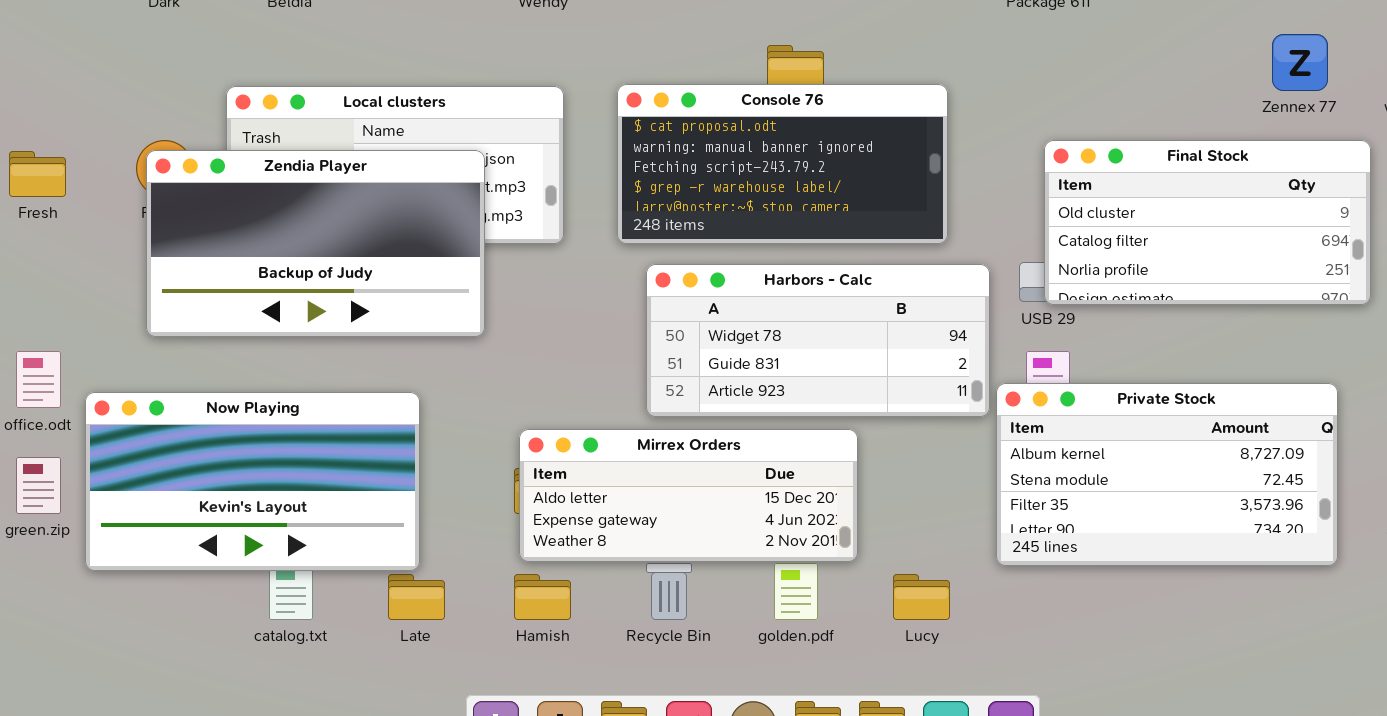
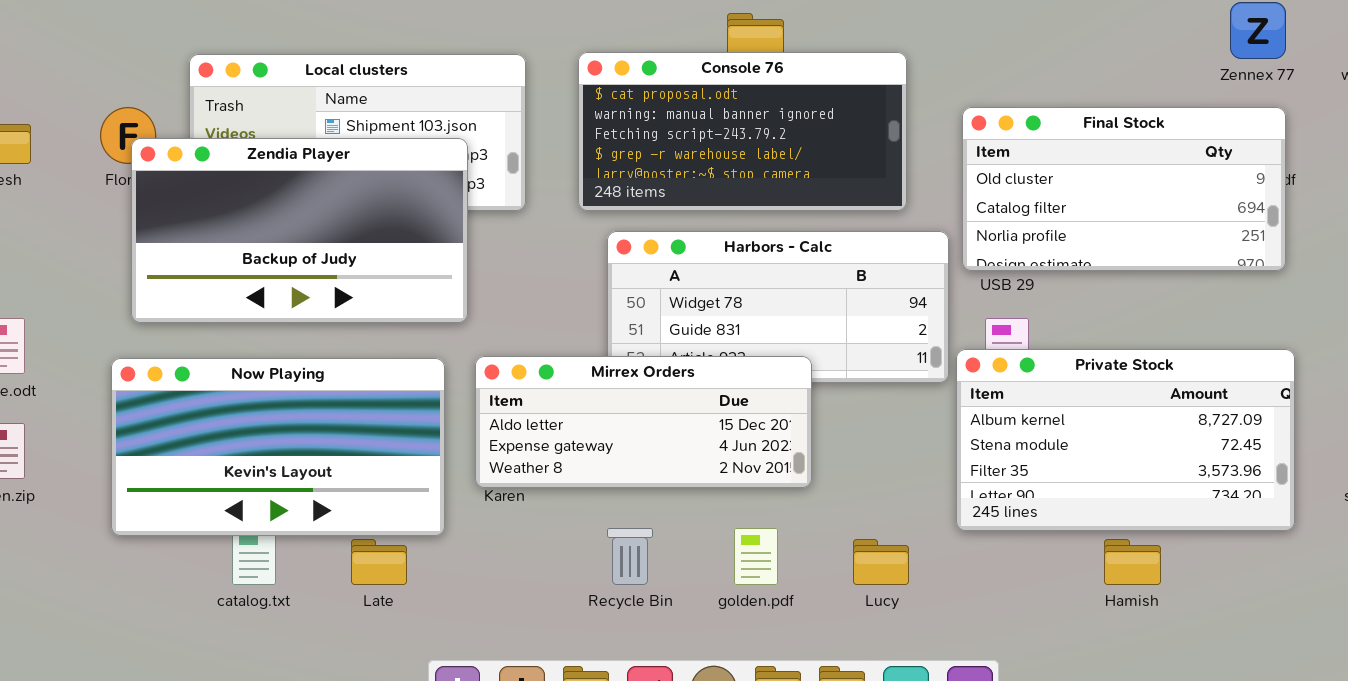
Final Stock: [1044,140,1371,305] -> [962,107,1286,271], moved
Zendia Player: [146,150,485,337] -> [131,138,468,323], moved
Now Playing: [85,392,420,571] -> [111,358,445,536], moved
Mirrex Orders: [519,429,858,562] -> [475,356,812,488], moved
Hamish: [514,574,571,620] -> [1104,539,1161,585], moved

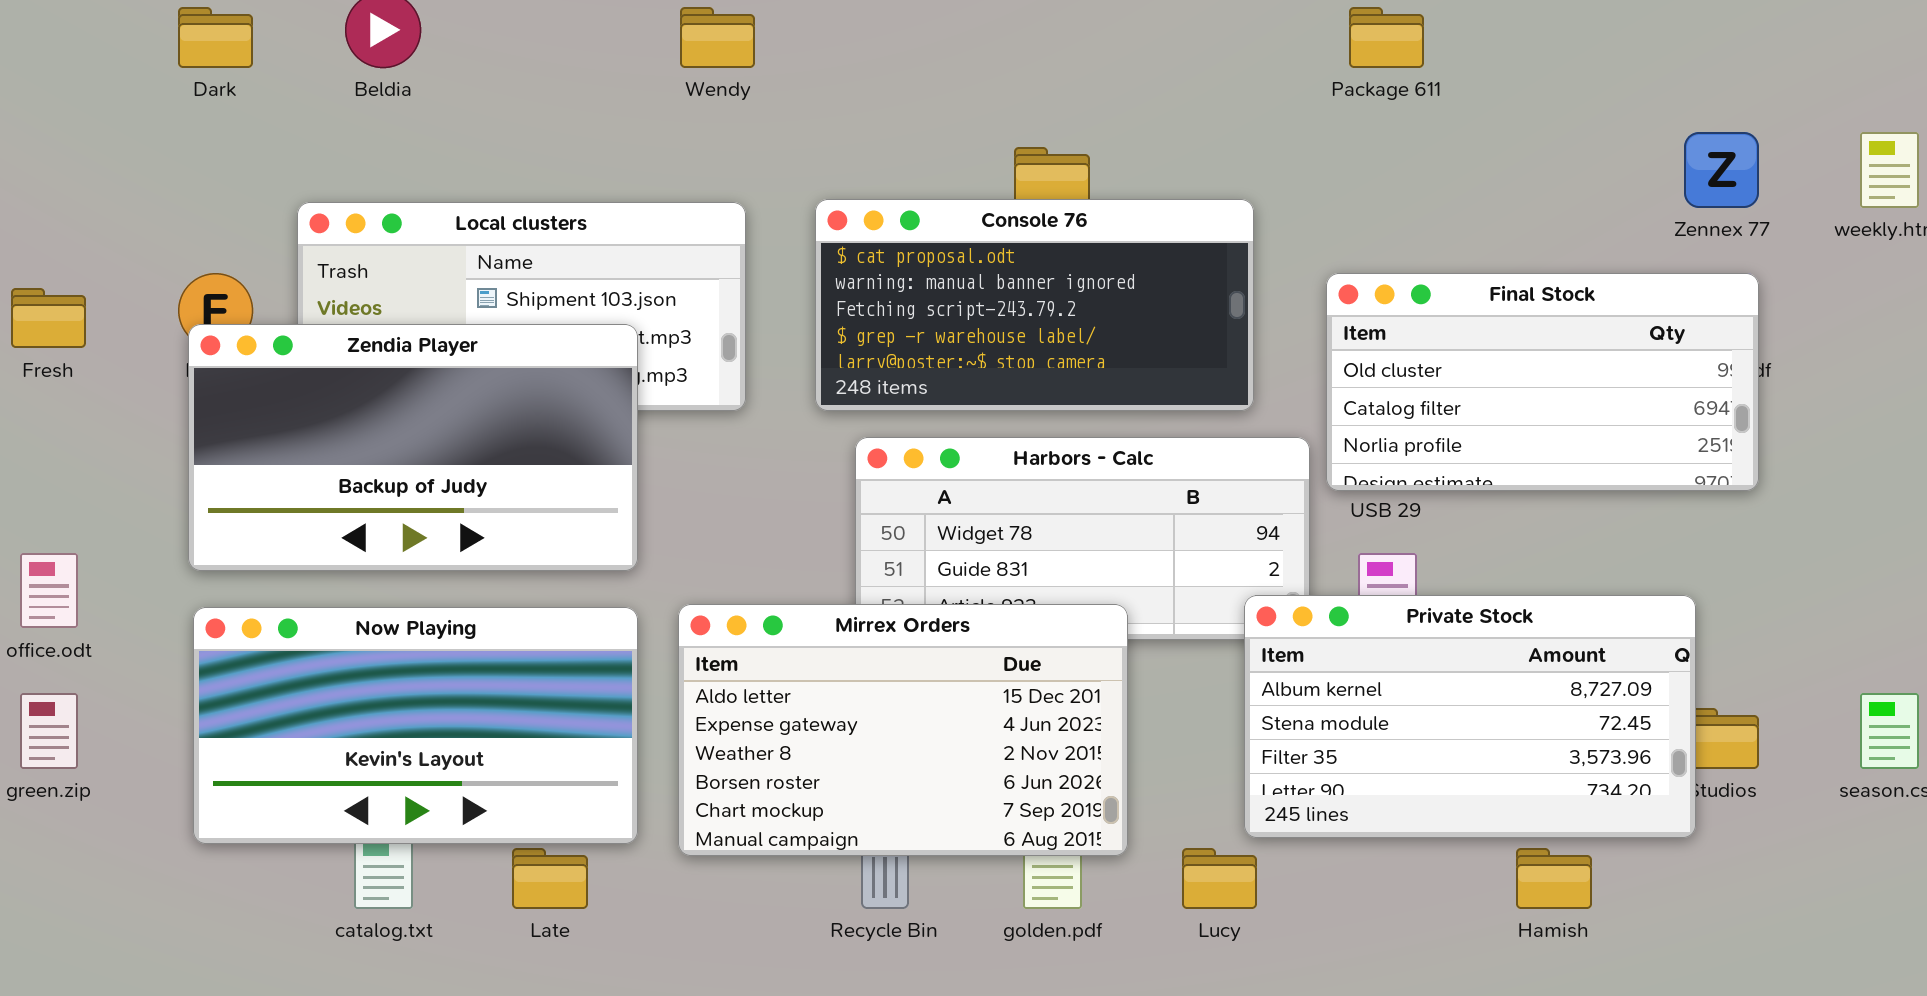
Zendia Player: [131,138,468,323] -> [188,324,638,571], moved
Private Stock: [956,349,1295,531] -> [1244,595,1696,838], moved
Mirrex Orders: [475,356,812,488] -> [678,604,1128,856], resized

